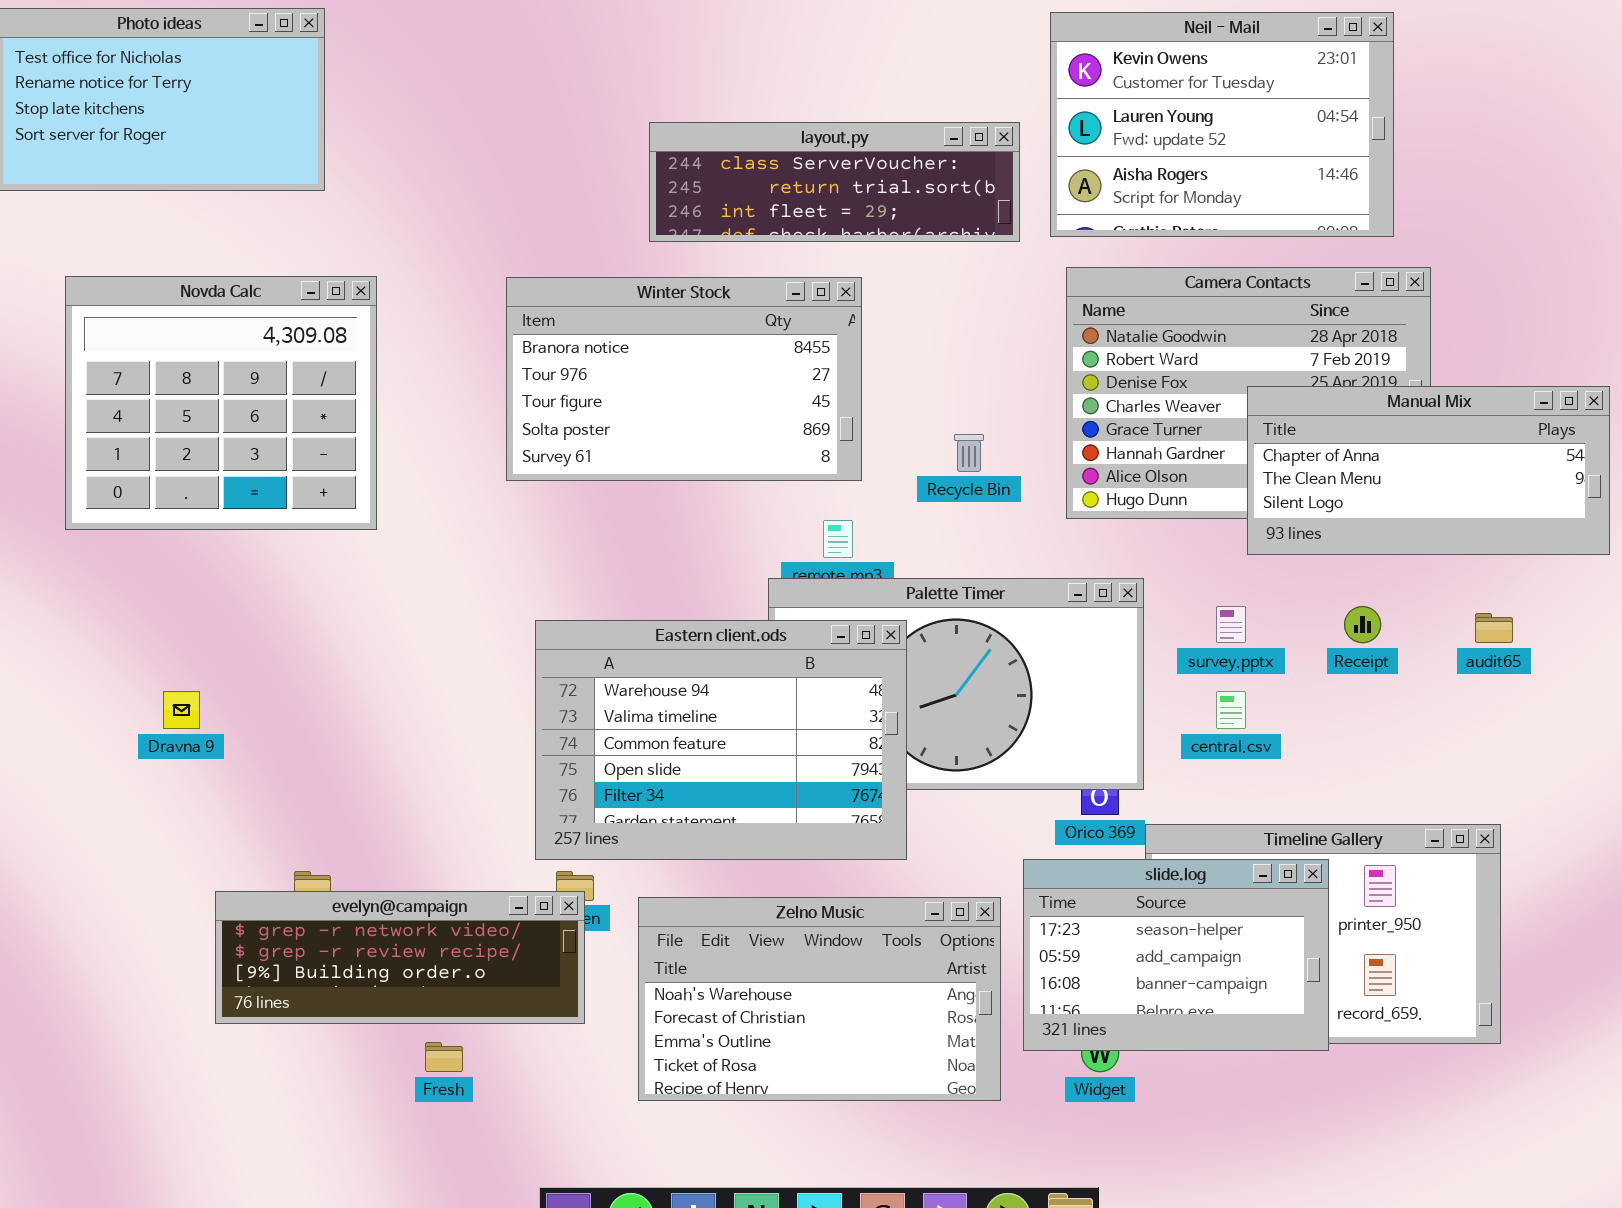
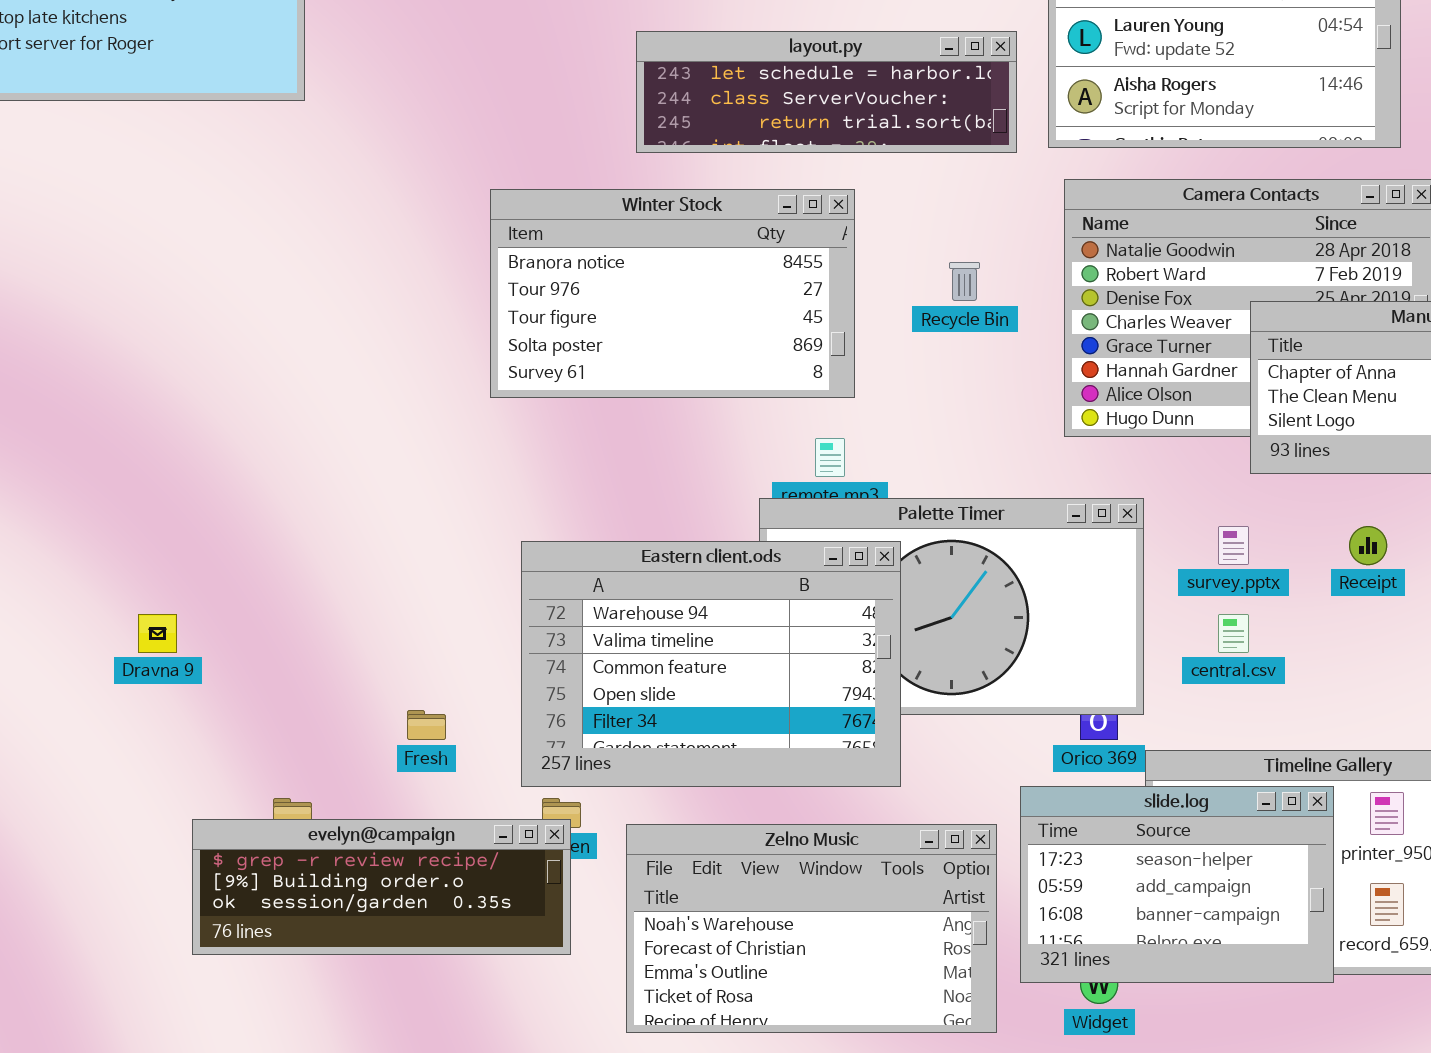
layout.py: [649,122,1020,242] -> [636,31,1017,153], scrolled up 1 row
Novda Calc: [65,276,377,530] -> none, closed
Recycle Bin: [954,434,984,472] -> [949,262,980,301], moved
evelyn@campaign: [215,891,585,1024] -> [192,819,571,955], scrolled down 1 row
Fresh: [425,1042,463,1072] -> [407,710,446,740], moved

